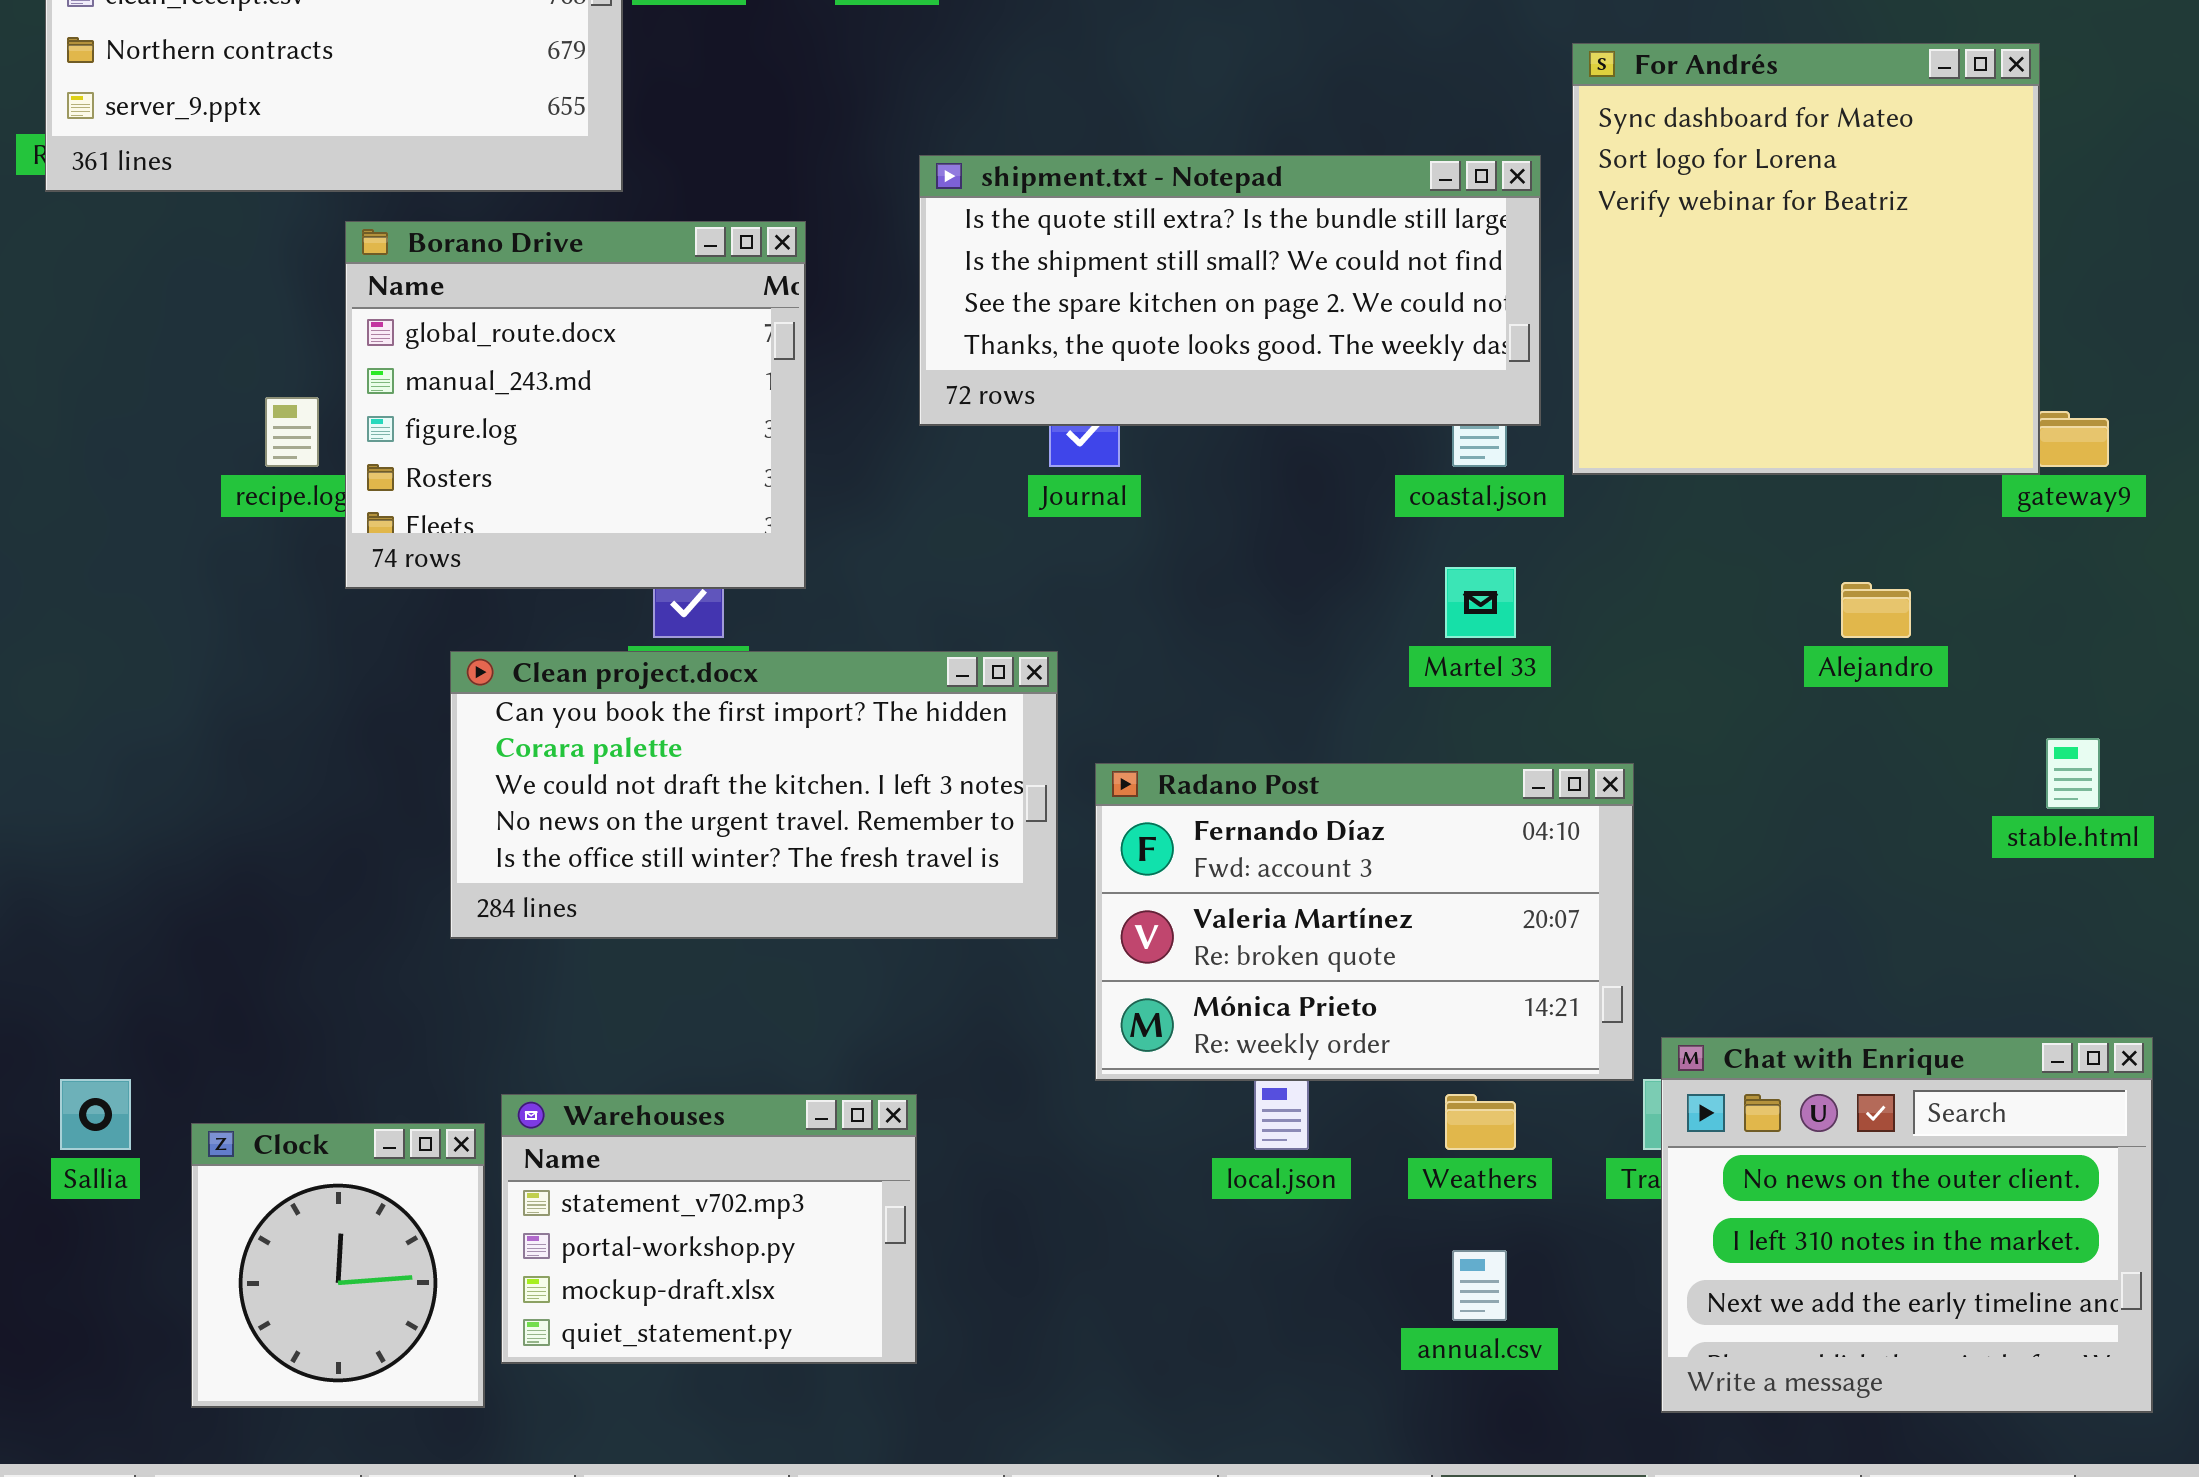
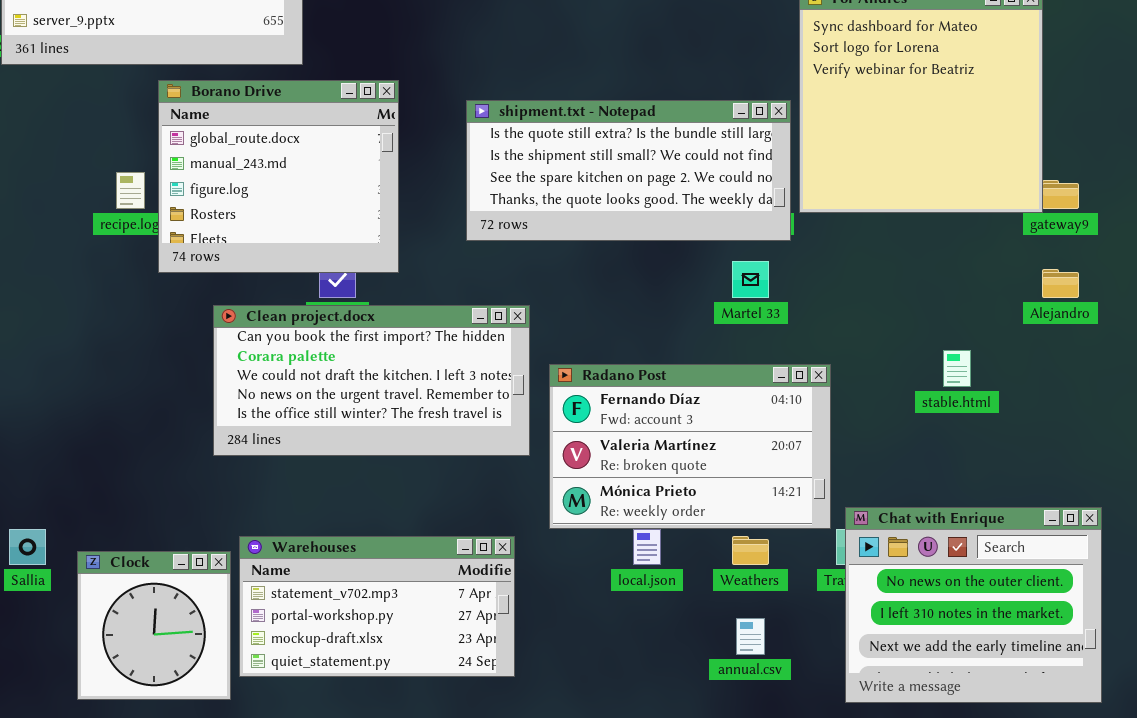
shipment.txt - Notepad: [919,155,1541,426] -> [466,100,791,241], moved
Alejandro: [1841,582,1911,638] -> [1042,269,1079,298], moved
stable.html: [2046,738,2100,809] -> [943,350,971,387], moved
Warehouses: [501,1094,917,1364] -> [239,536,515,677], resized

